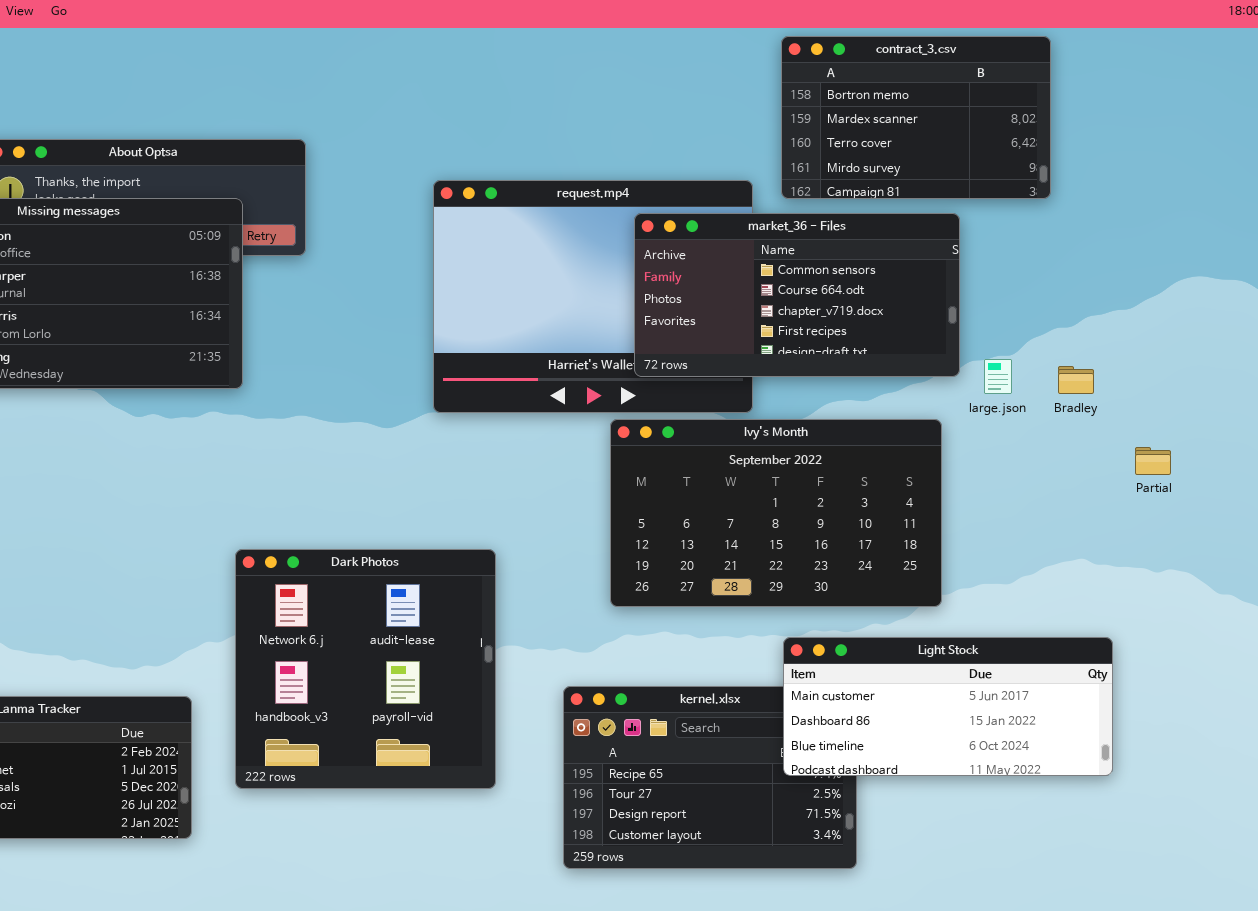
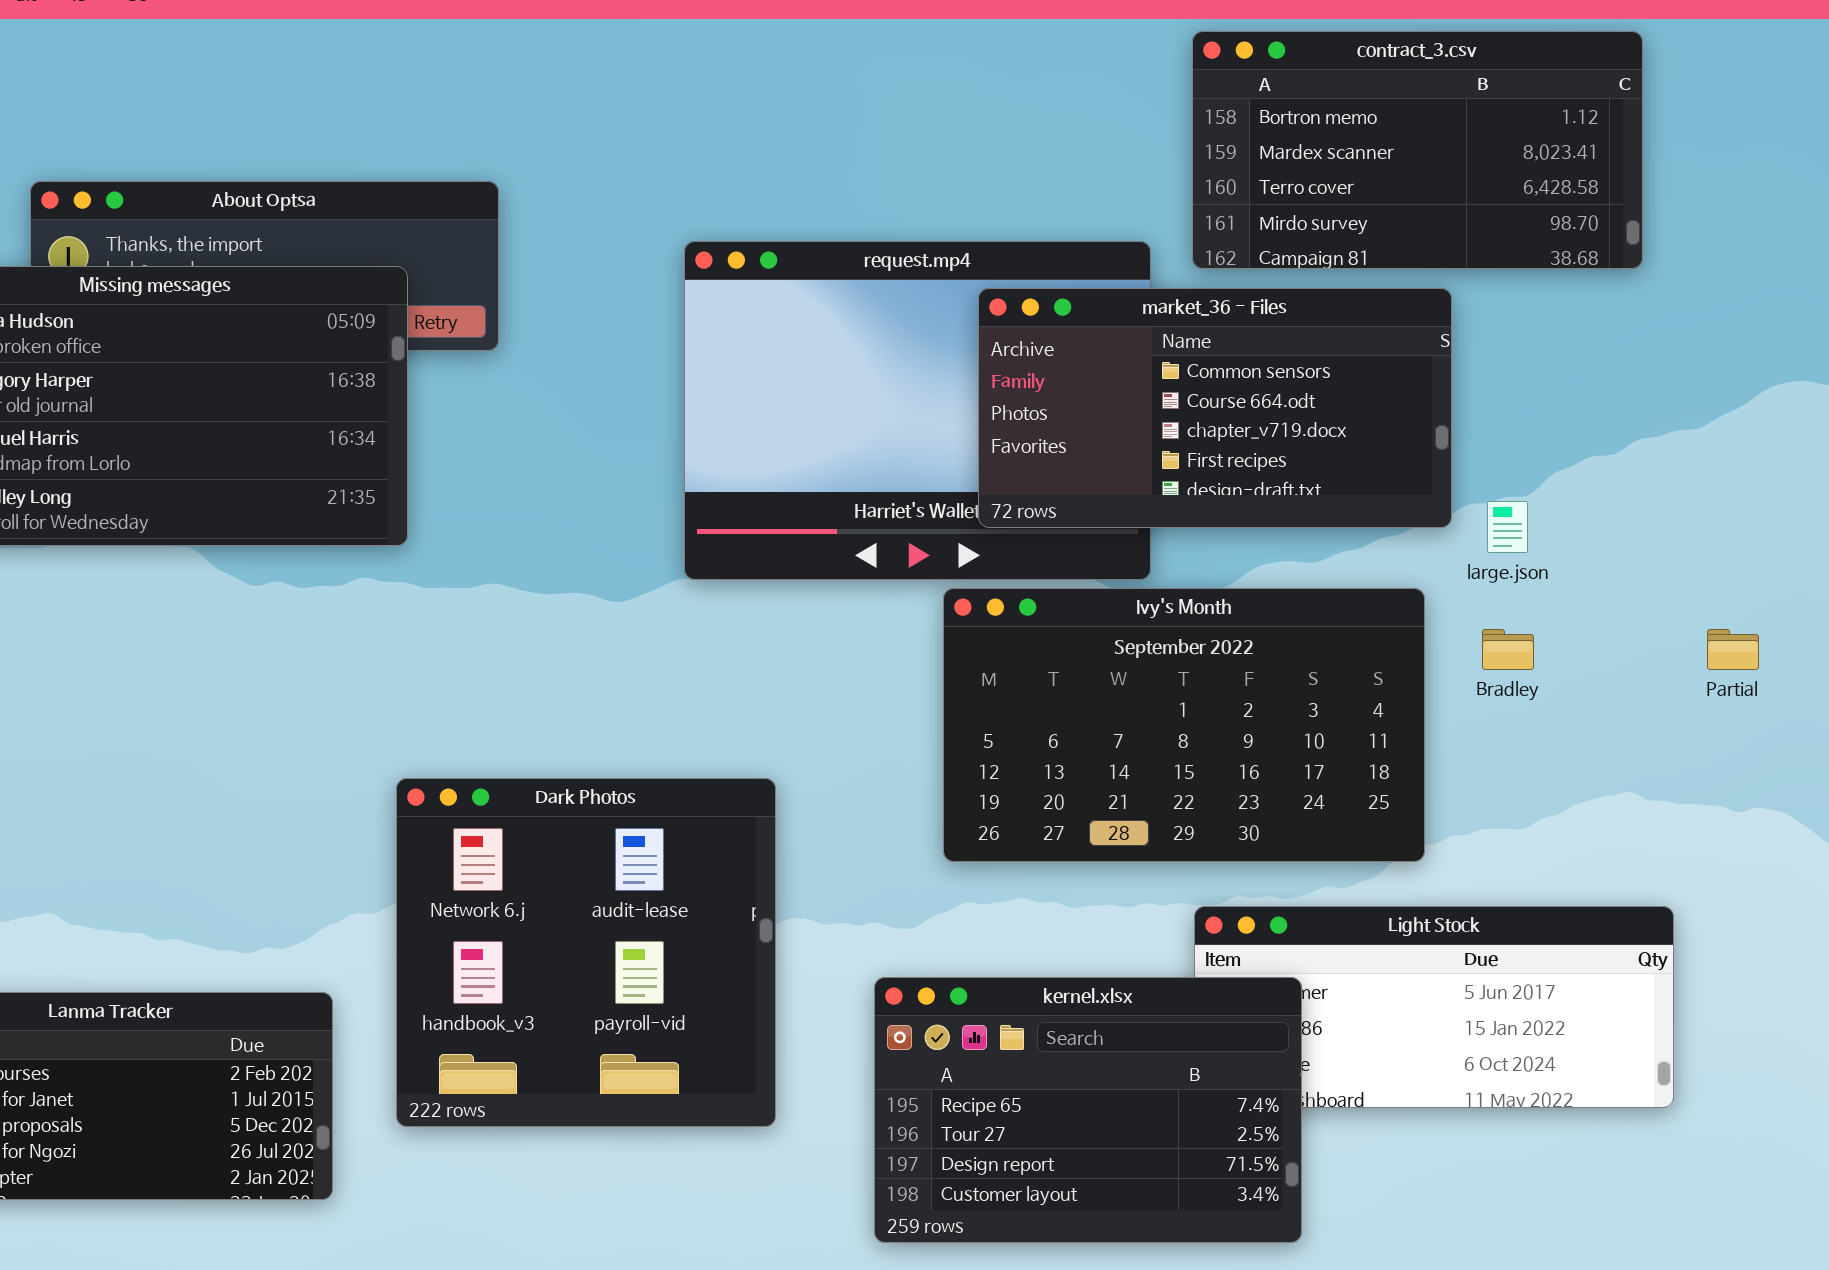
contract_3.csv: [781,36,1051,199] -> [1192,31,1643,269], resized
Bradley: [1058,366,1094,394] -> [1482,629,1534,670], moved
kernel.xlsx: [563,686,857,869] -> [874,977,1302,1243], raised

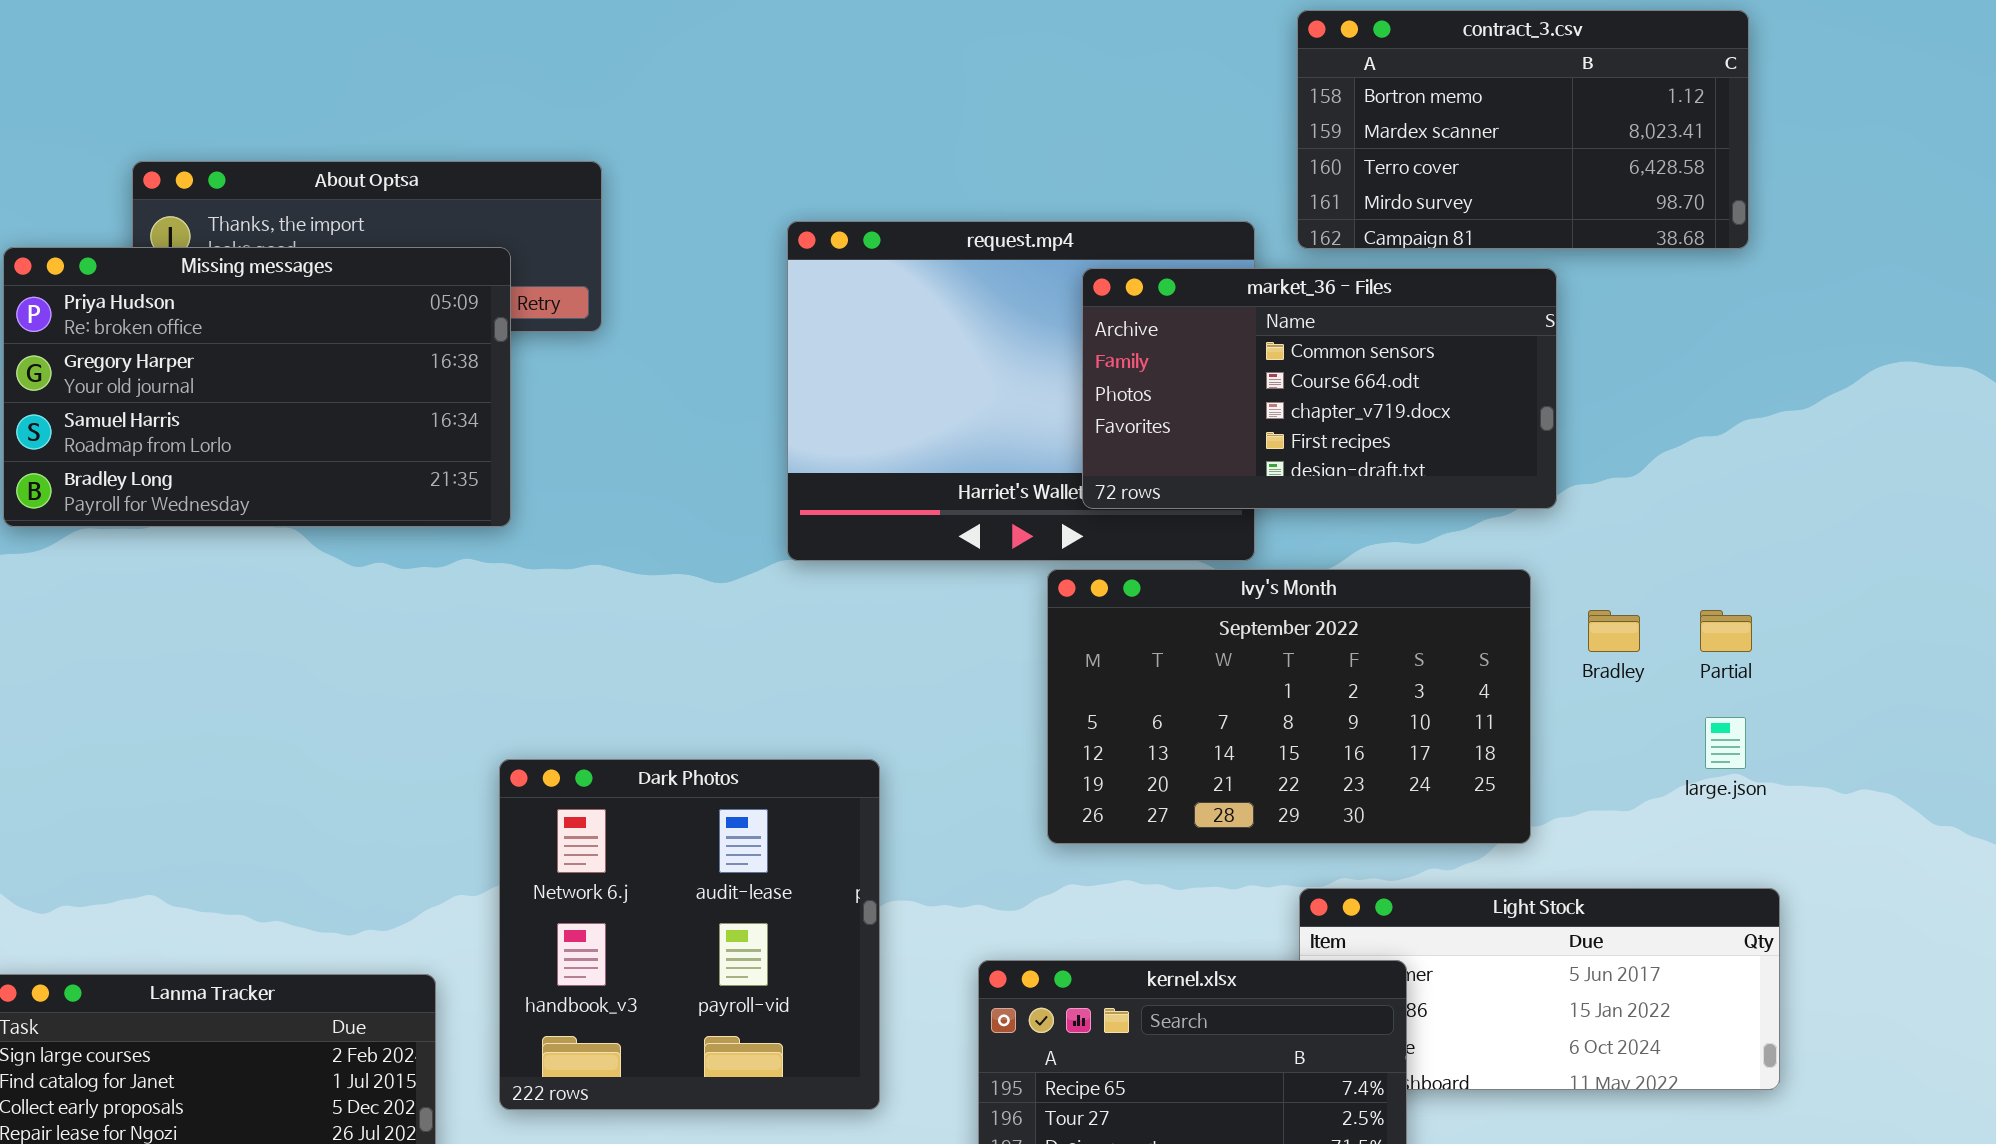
large.json: [1487,501,1528,553] -> [1705,717,1746,769], moved
Partial: [1707,629,1759,670] -> [1700,610,1752,652], moved

